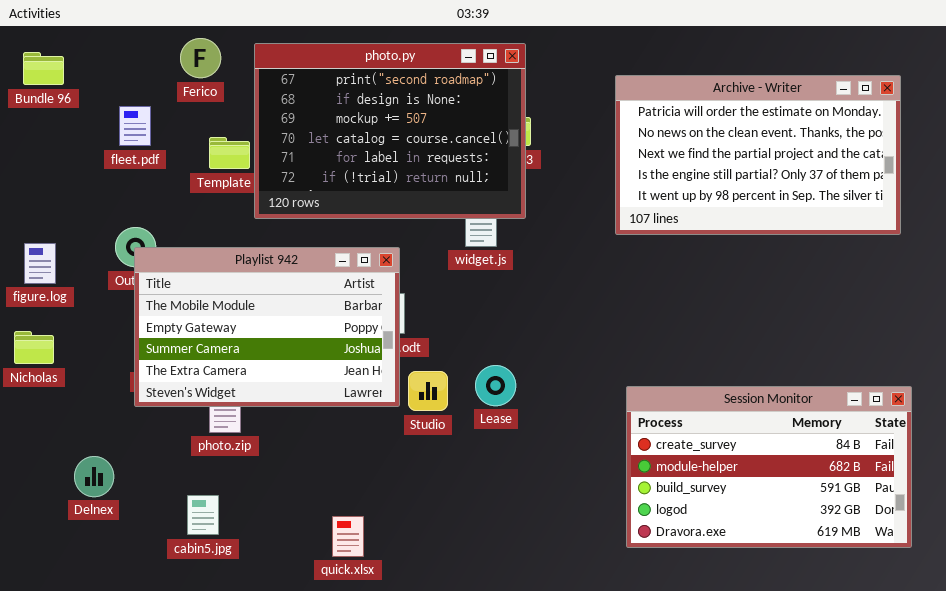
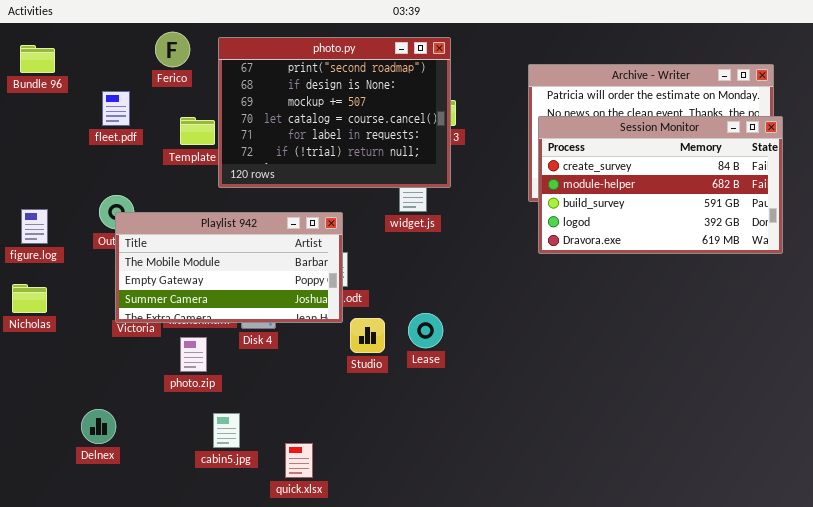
Playlist 942: [134,247,400,407] -> [115,212,343,323], resized
Session Monitor: [626,386,912,548] -> [538,116,783,254], moved
Delnex: [74,456,114,497] -> [81,409,116,444], moved
cabin5.jpg: [187,495,219,535] -> [213,413,240,448], moved

